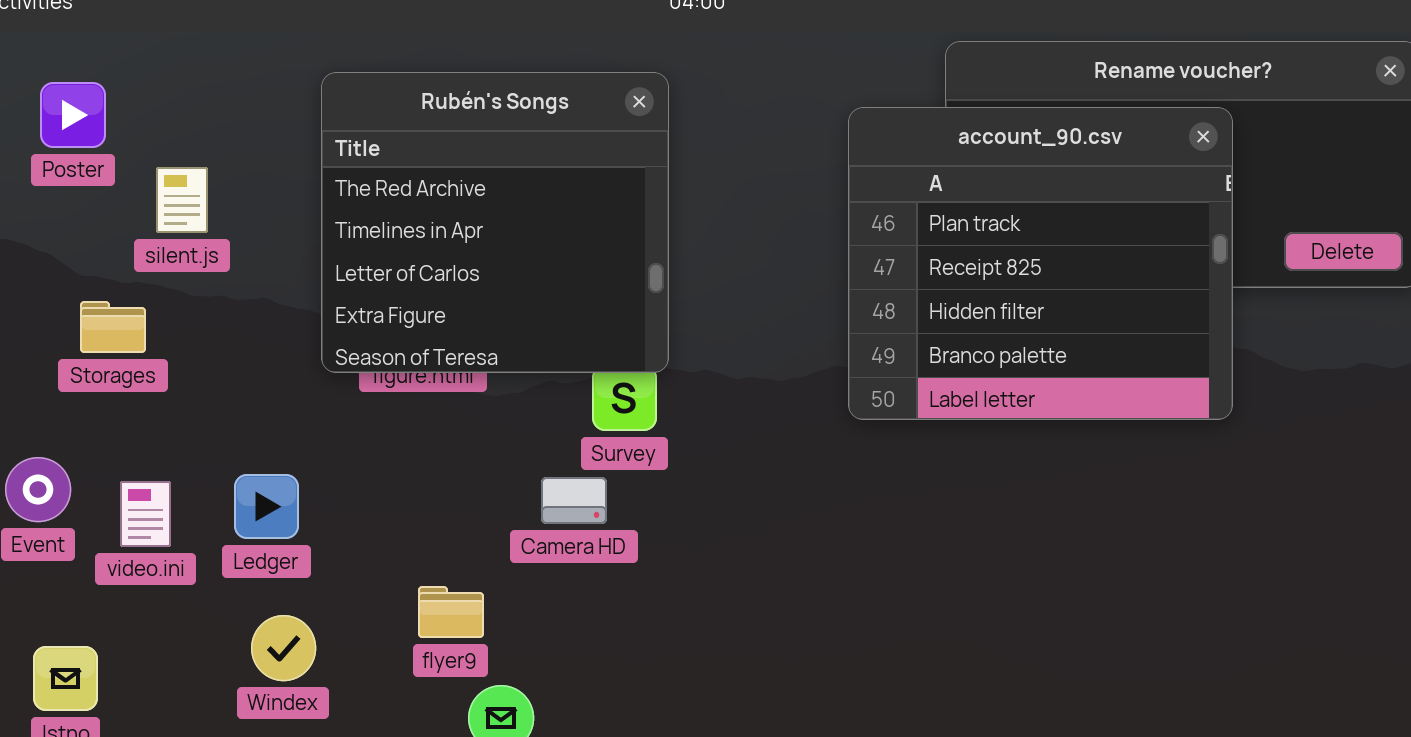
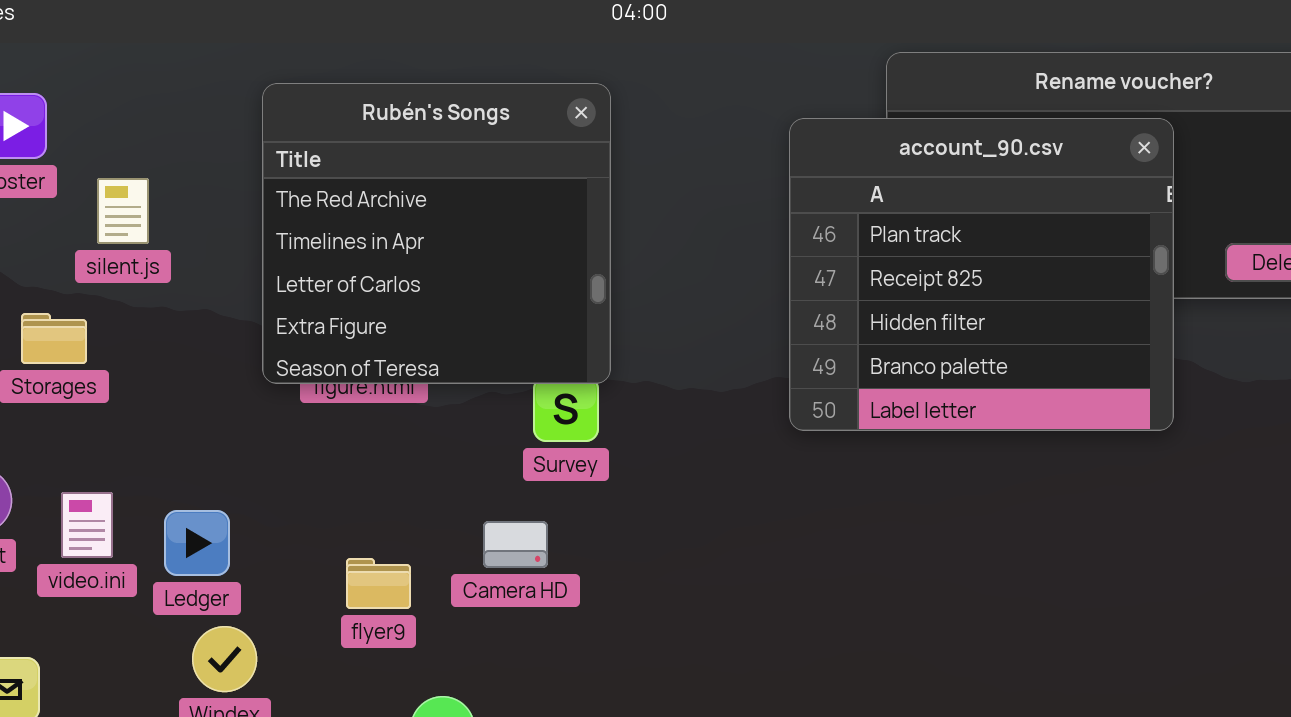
Ledger: [234,474,299,539] -> [164,510,230,576], moved
Camera HD: [541,477,607,524] -> [483,521,548,568], moved
flyer9: [418,586,484,638] -> [346,558,411,609], moved

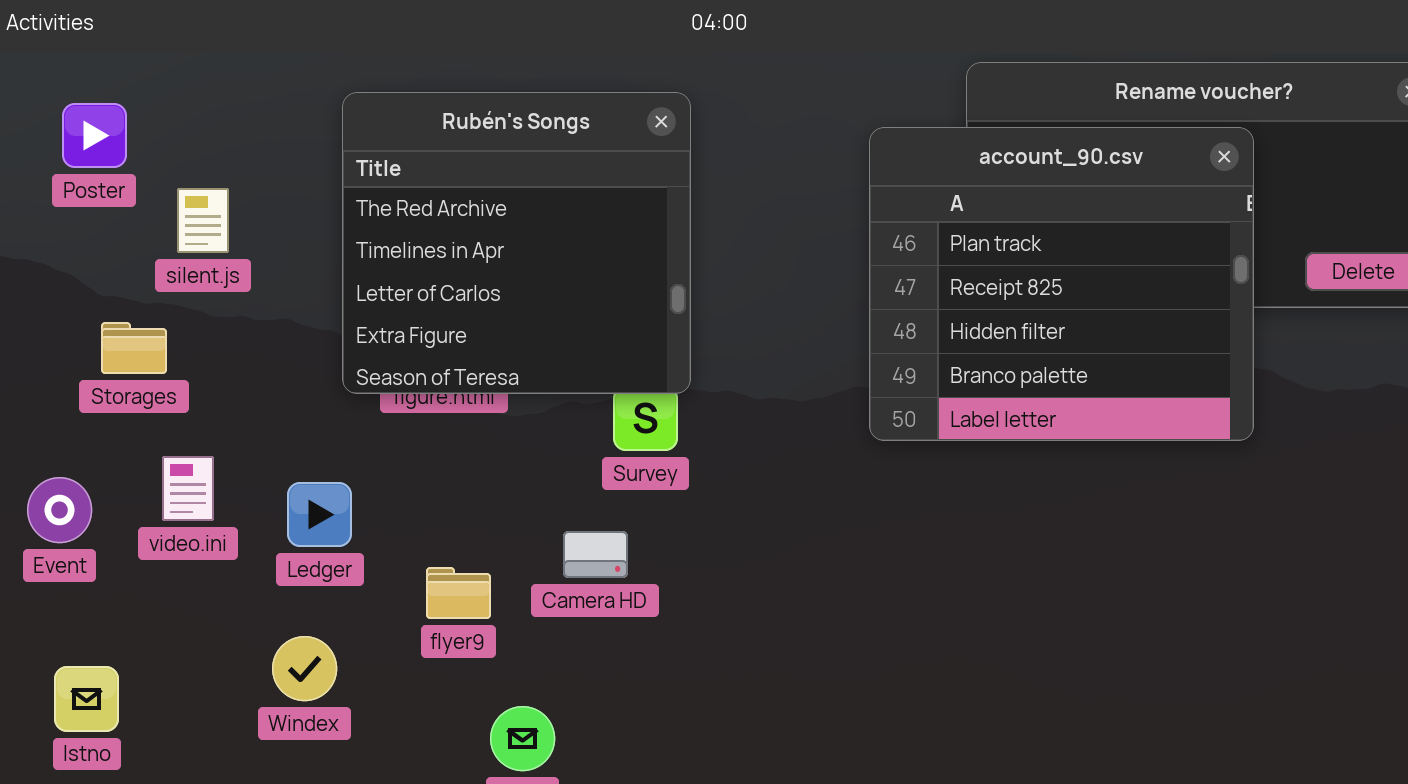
video.ini: [61,492,113,558] -> [162,456,214,521], moved
Ledger: [164,510,230,576] -> [287,482,352,547], moved

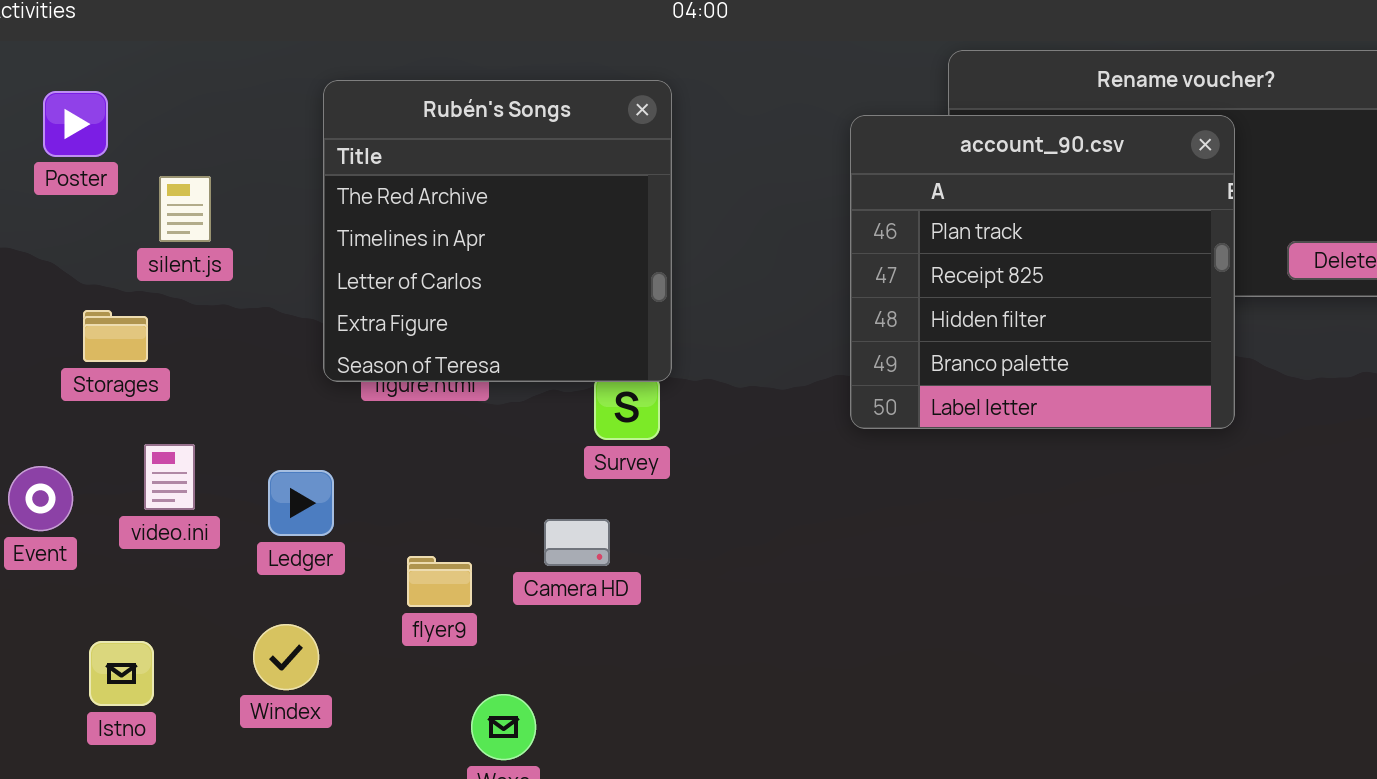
Istno: [54,666,119,732] -> [89,641,154,706], moved

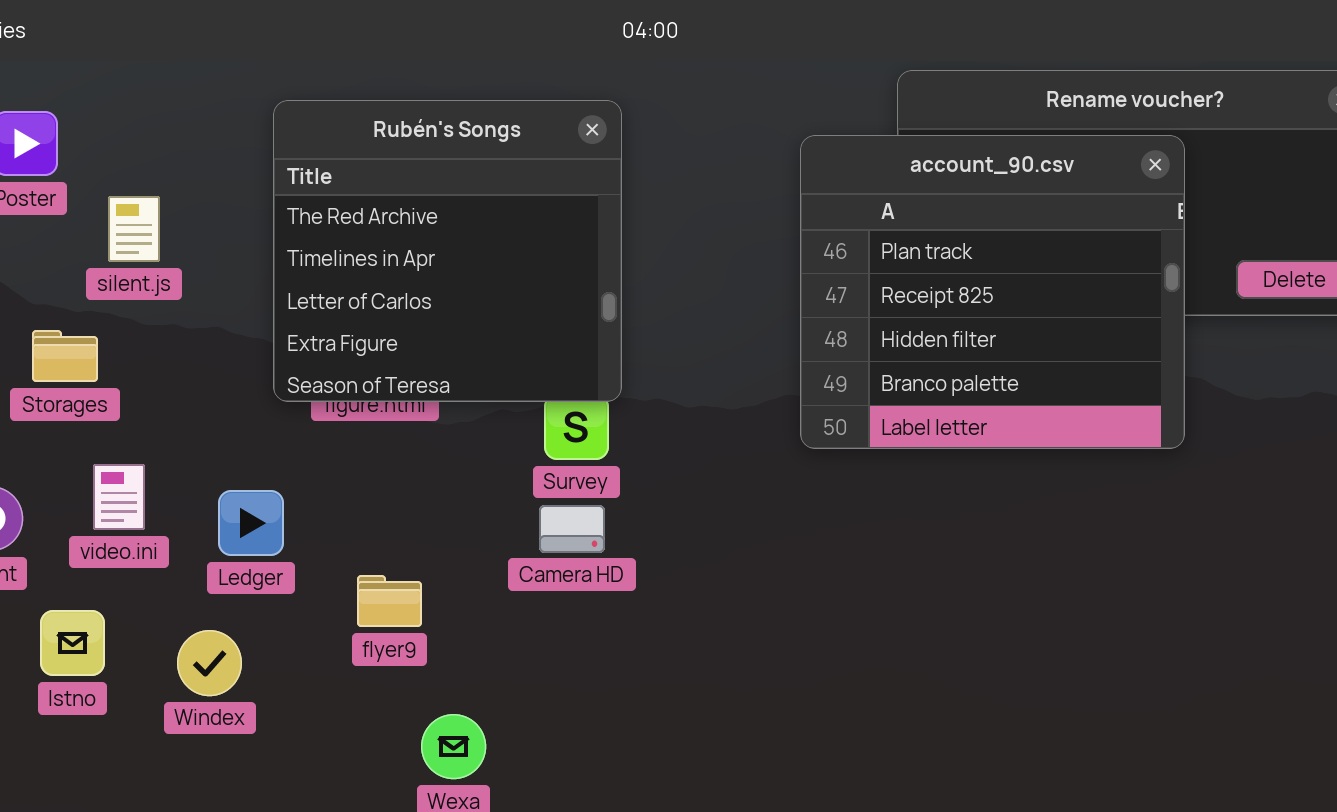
Camera HD: [544,519,610,566] -> [539,505,605,553], moved
Windex: [253,624,319,690] -> [177,630,242,696], moved
Istno: [89,641,154,706] -> [40,610,105,676], moved

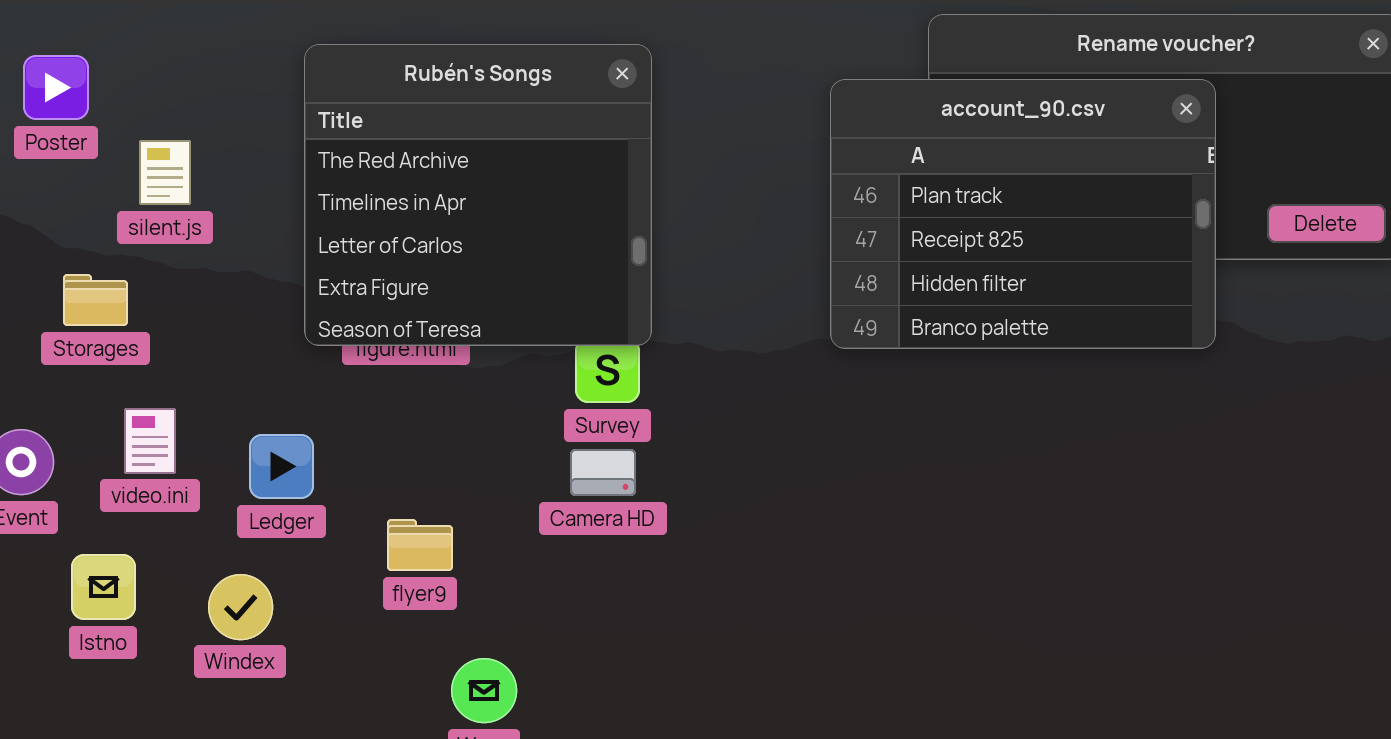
account_90.csv: [800,135,1185,449] -> [830,79,1216,349], resized

